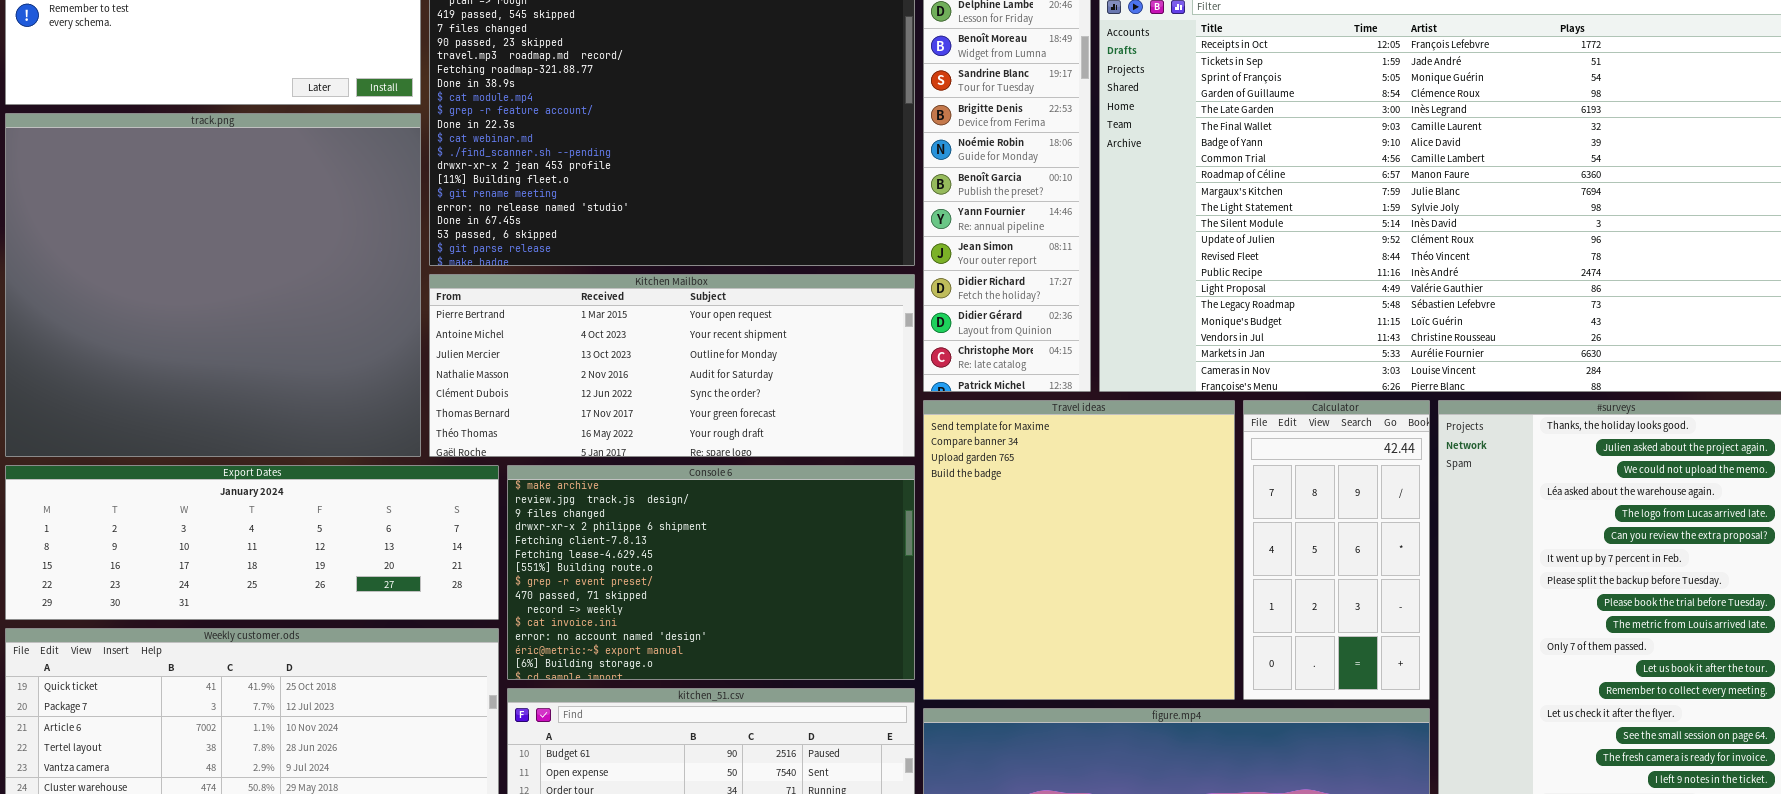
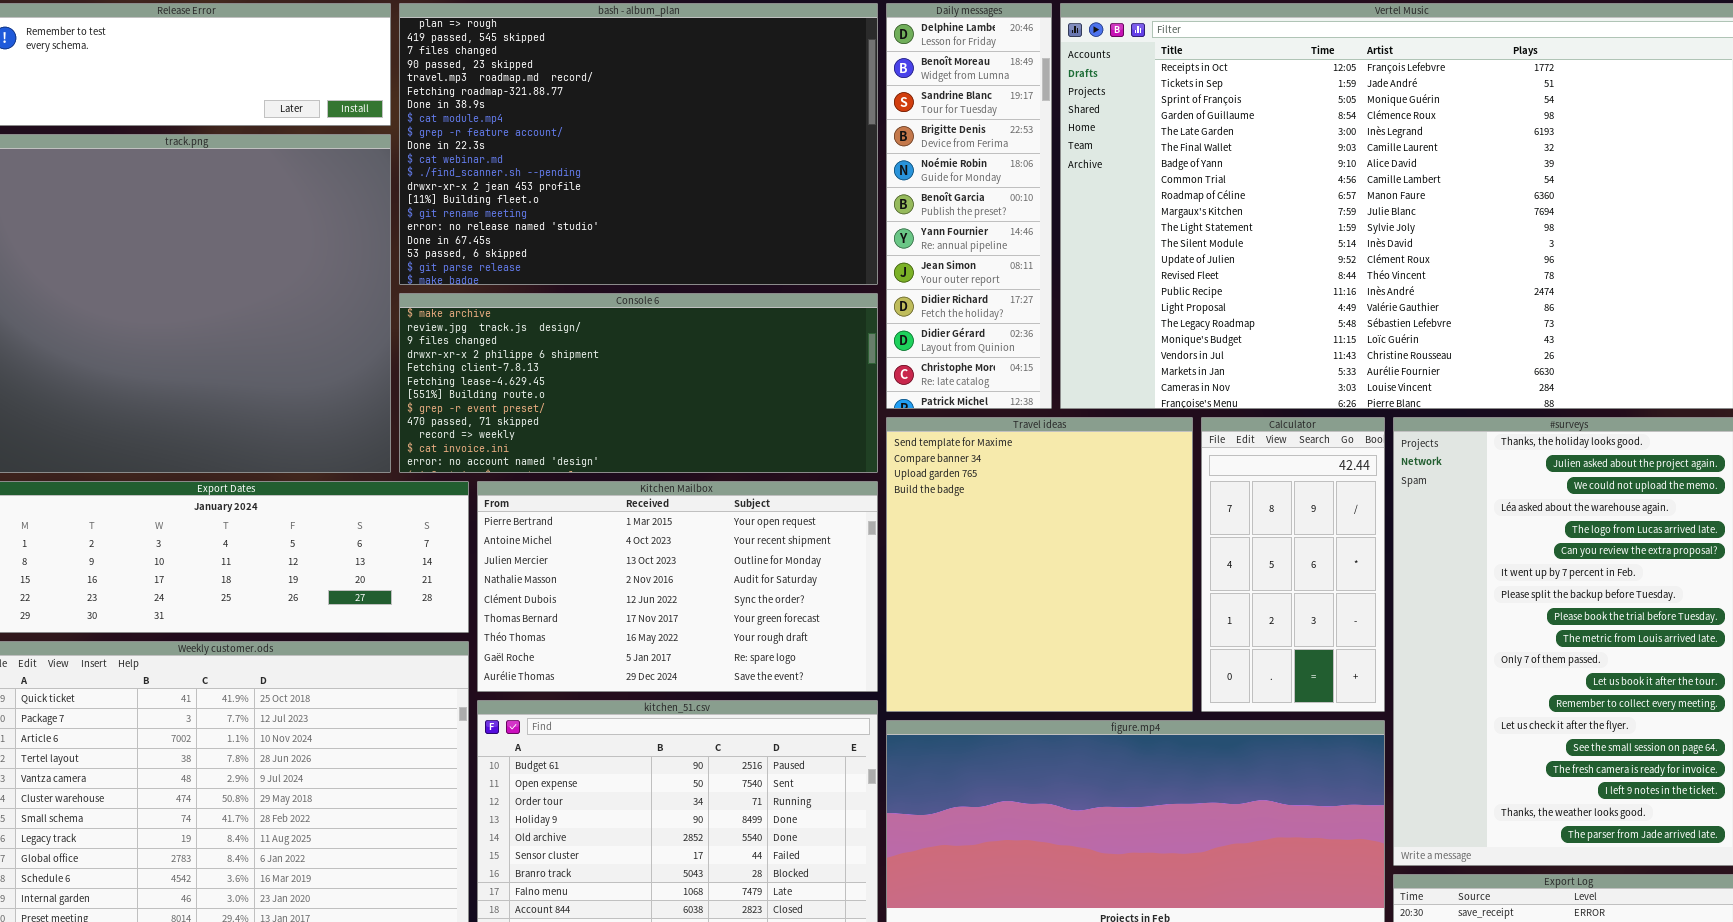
Kitchen Mailbox: [429,274,915,457] -> [477,481,878,692], moved, resized
Console 6: [507,465,915,680] -> [399,293,878,473], moved, resized

